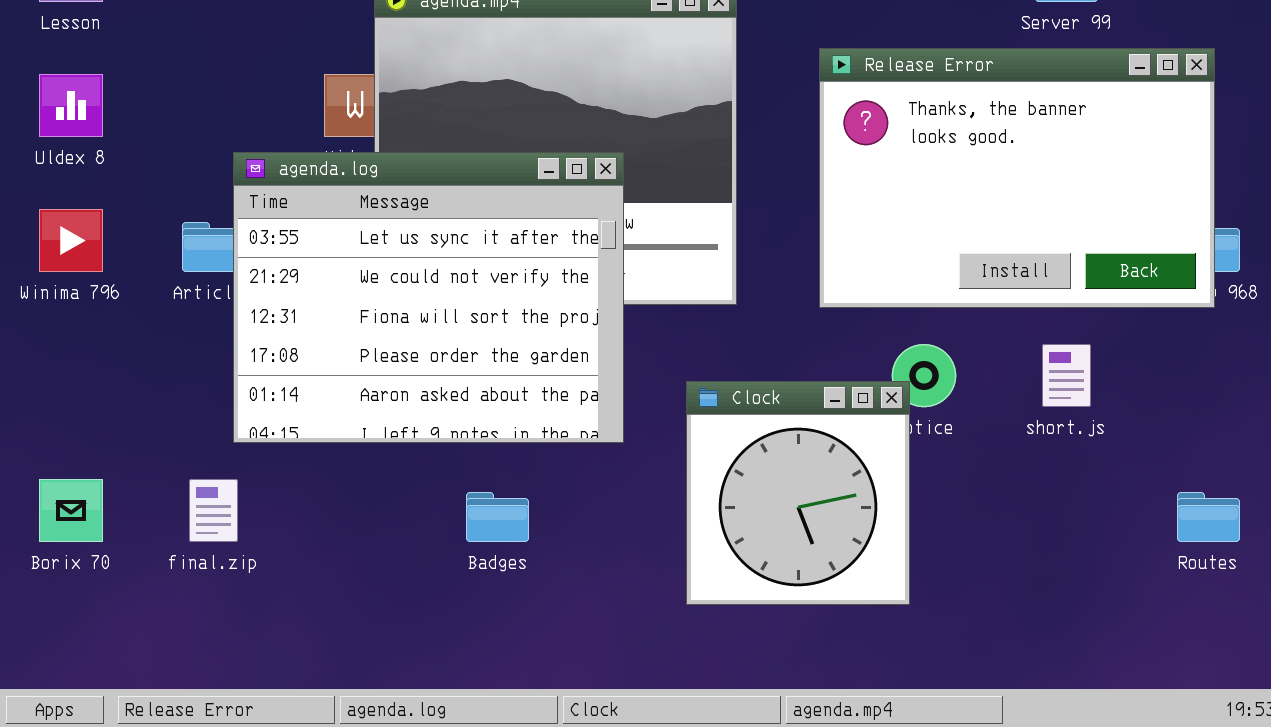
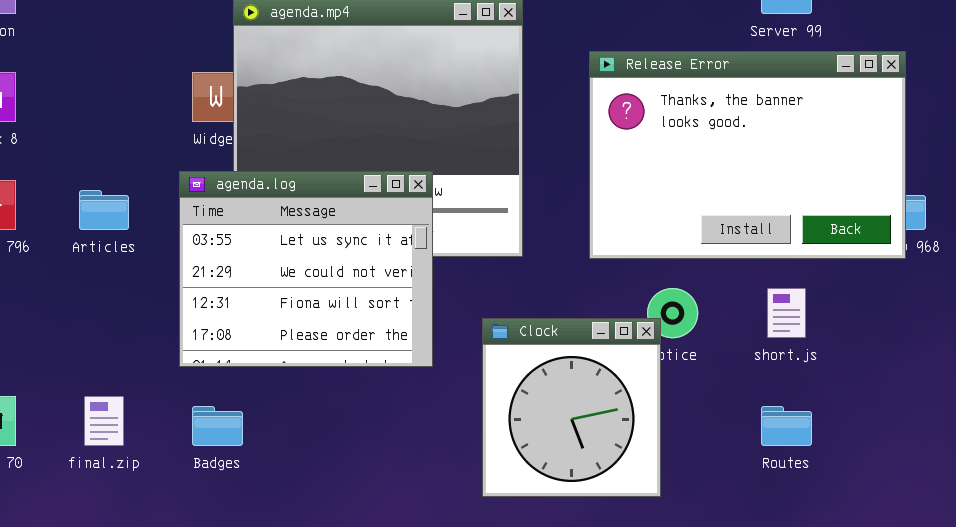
agenda.log: [233,152,624,443] -> [179,171,433,367], resized
Badges: [466,492,529,542] -> [192,406,243,446], moved
Routes: [1177,492,1240,542] -> [761,406,812,446], moved

